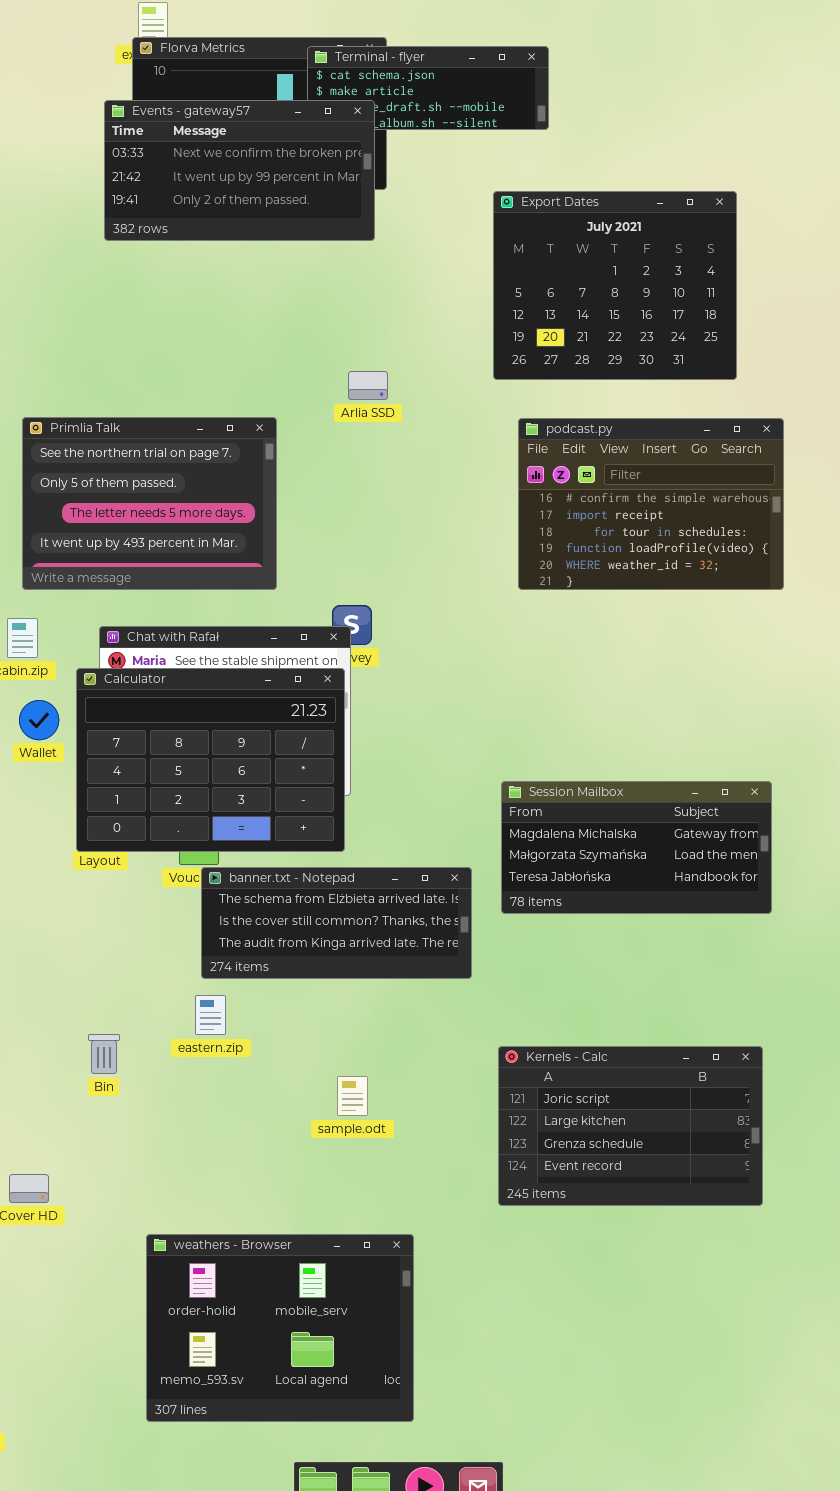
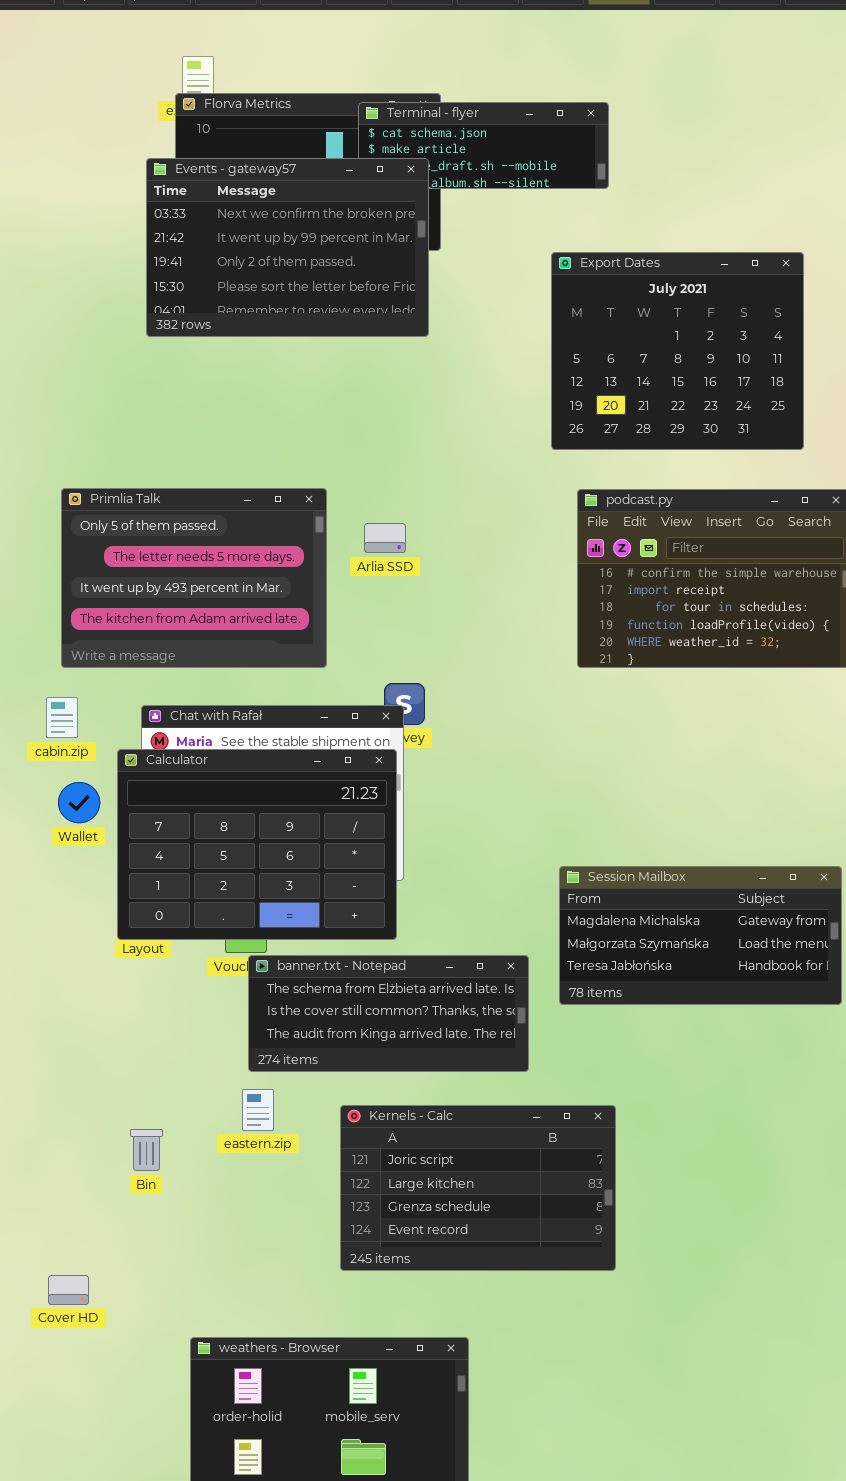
Events - gateway57: [104,100,375,241] -> [146,158,429,337], resized
Arlia SSD: [348,371,388,400] -> [364,523,406,553], moved
Primlia Talk: [22,417,277,590] -> [61,488,327,668], scrolled down 1 row
Kernels - Calc: [498,1046,763,1206] -> [340,1105,616,1271], moved

